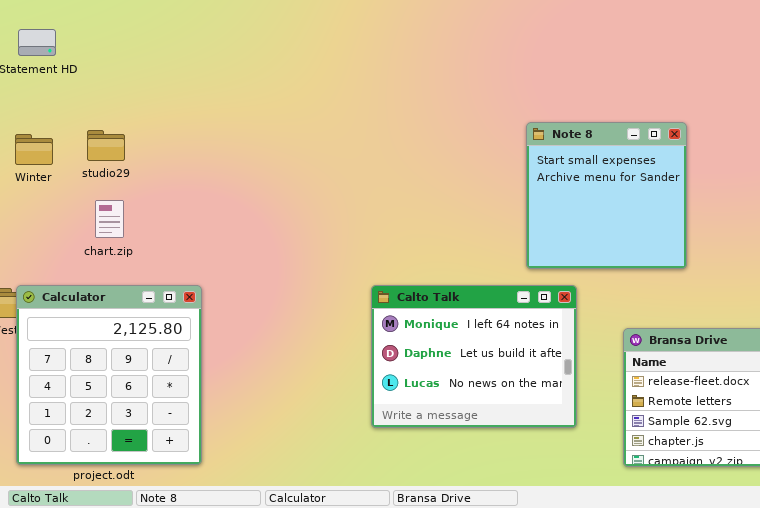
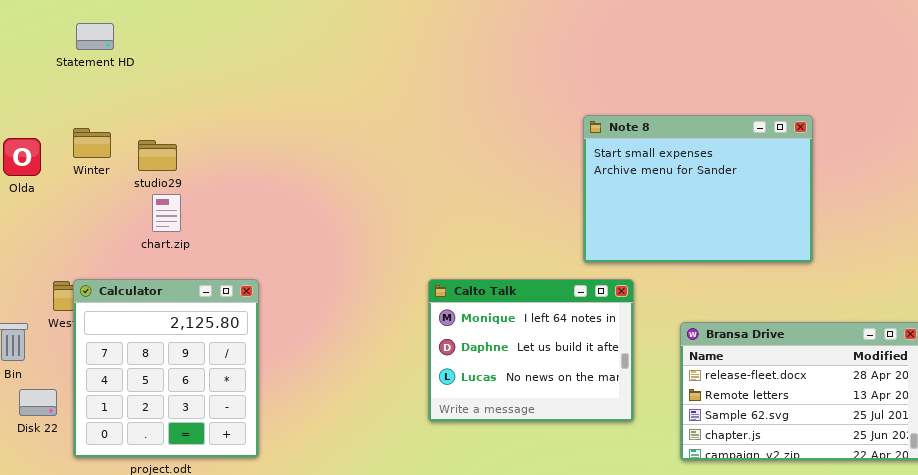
Note 8: [526,122,687,269] -> [583,115,813,263], resized
studio29: [87,130,125,161] -> [138,140,177,171], moved

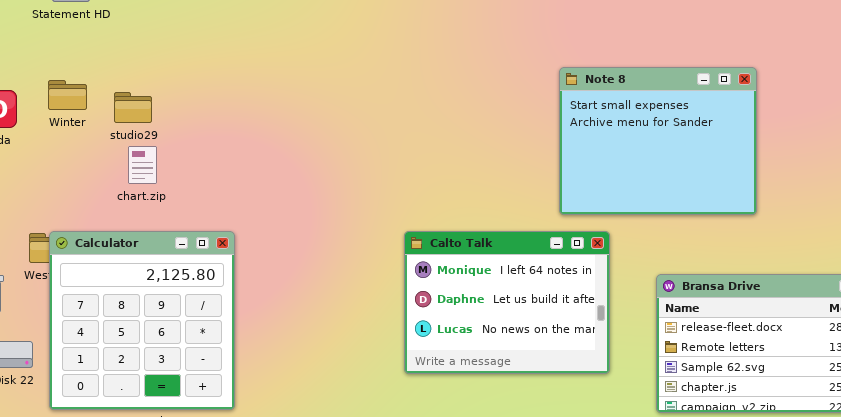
Note 8: [583,115,813,263] -> [559,67,757,215], resized

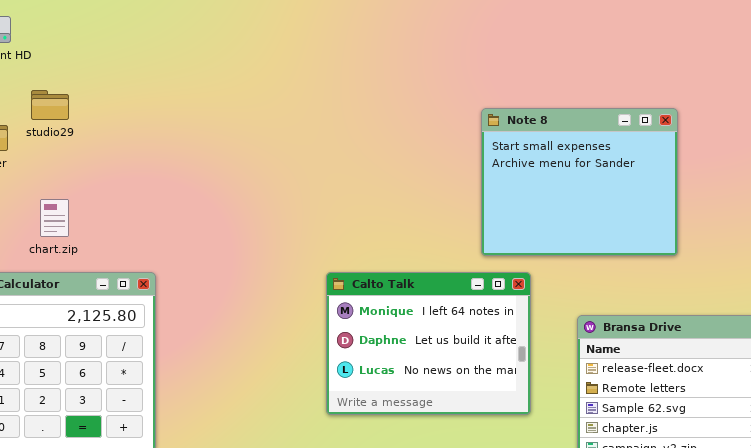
studio29: [114,92,152,123] -> [31,90,69,120], moved
chart.zip: [128,146,157,184] -> [40,199,69,237], moved

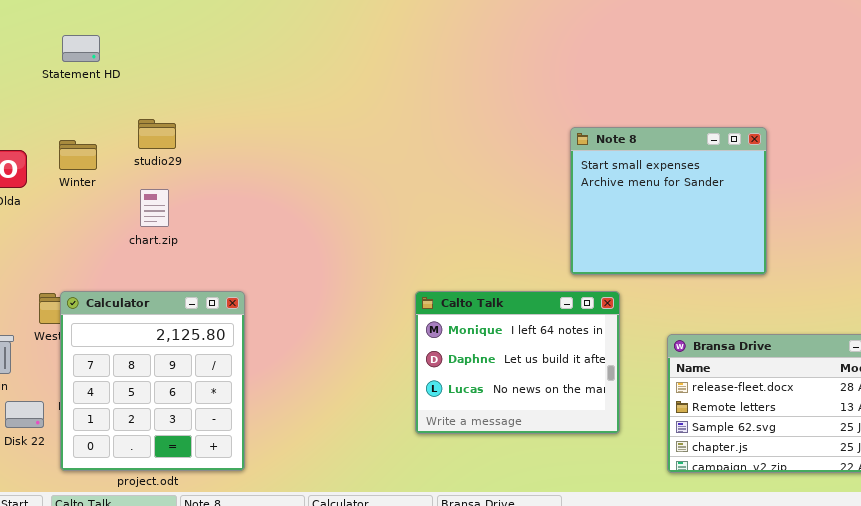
studio29: [31,90,69,120] -> [138,119,176,149], moved
chart.zip: [40,199,69,237] -> [140,189,169,227], moved

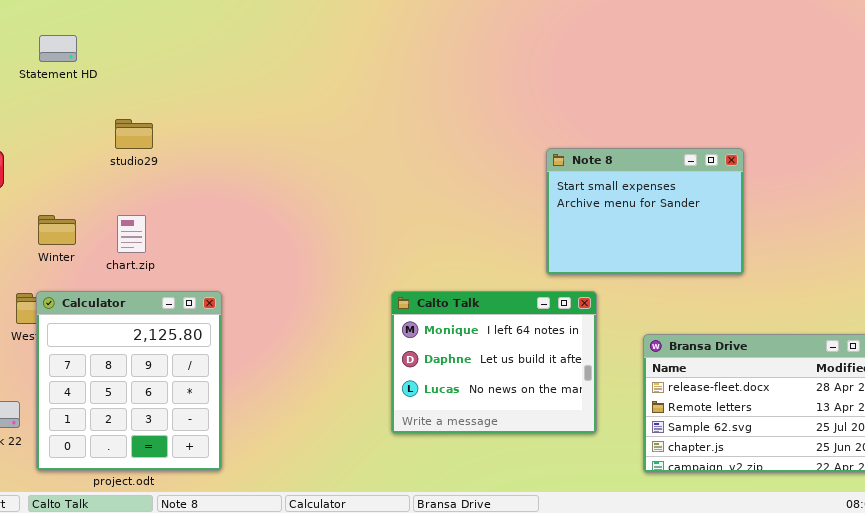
Note 8: [570,127,767,275] -> [546,148,744,275], resized
Winter: [59,140,97,170] -> [38,215,76,245], moved
chart.zip: [140,189,169,227] -> [117,215,146,253], moved

